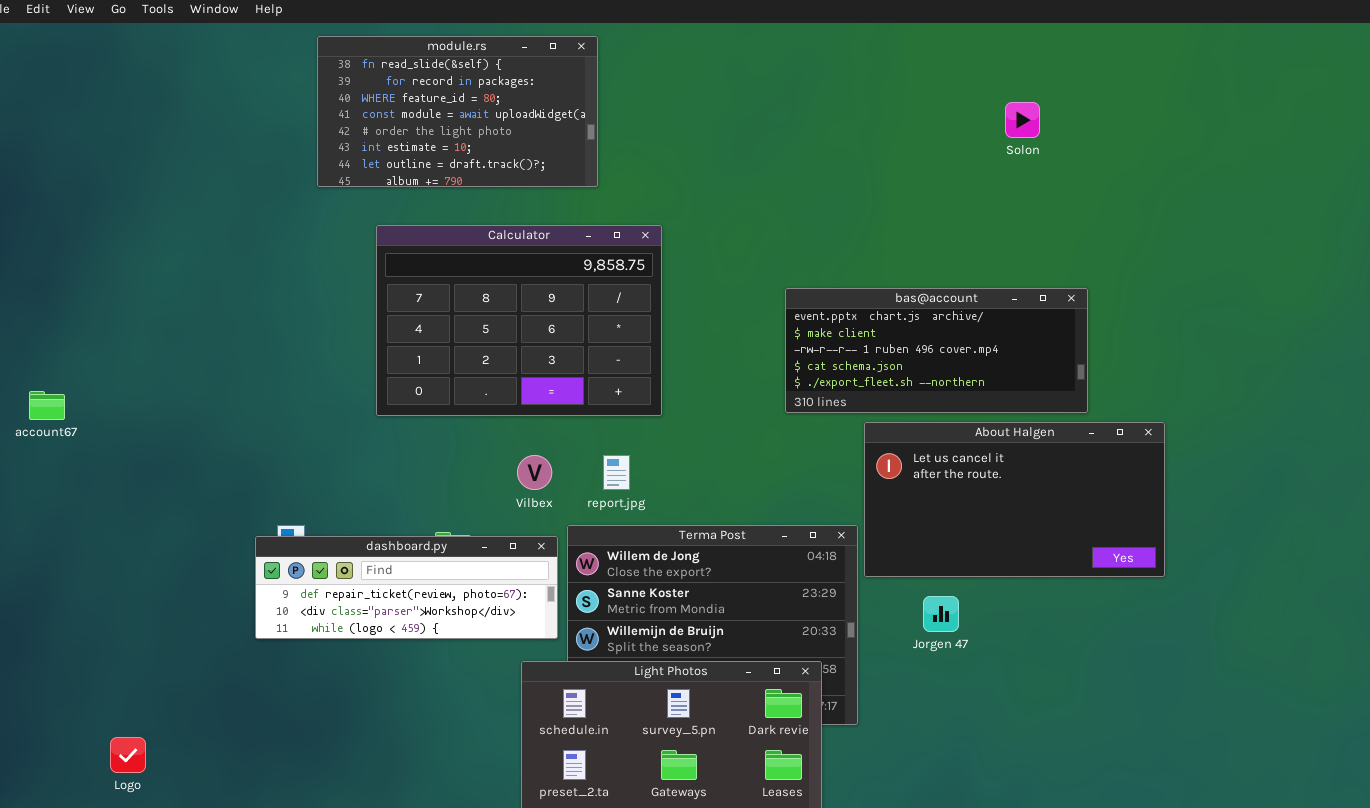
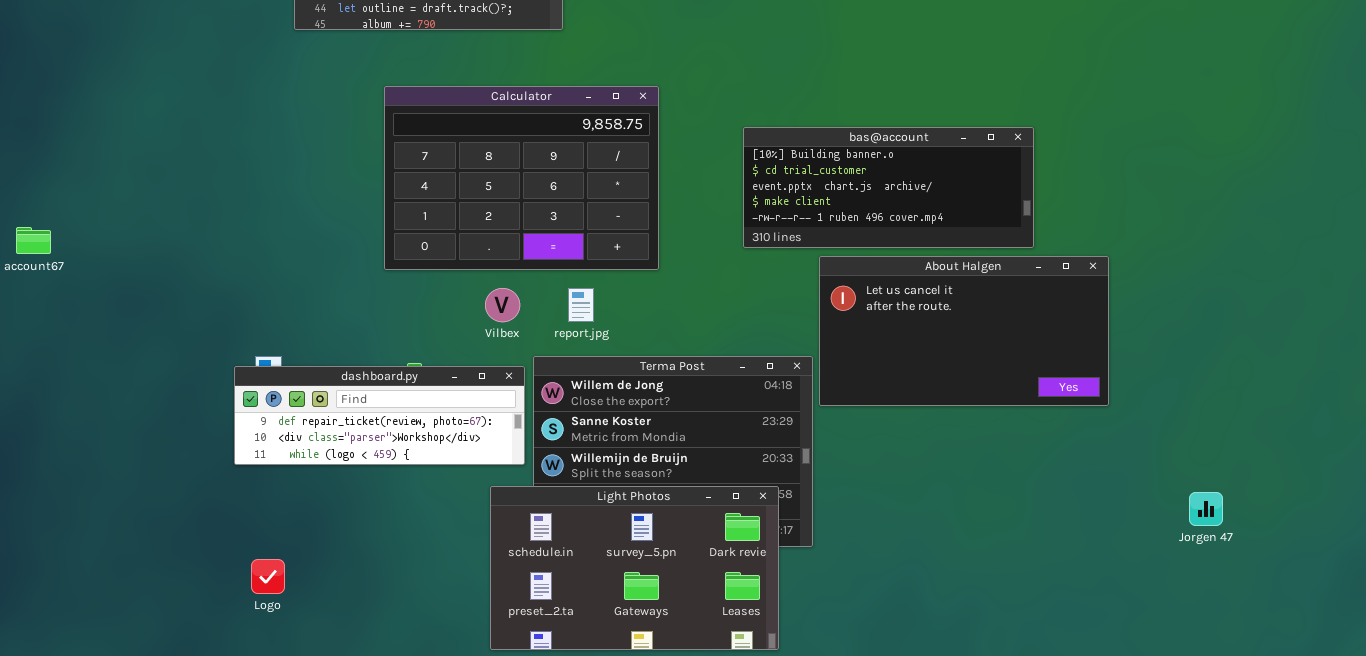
Calculator: [376,225,662,416] -> [384,86,659,270], moved
bas@account: [785,288,1088,413] -> [743,127,1034,248], scrolled up 2 rows
Jorgen 47: [923,596,959,632] -> [1189,492,1223,526], moved
Logo: [110,737,146,773] -> [251,559,285,594], moved

